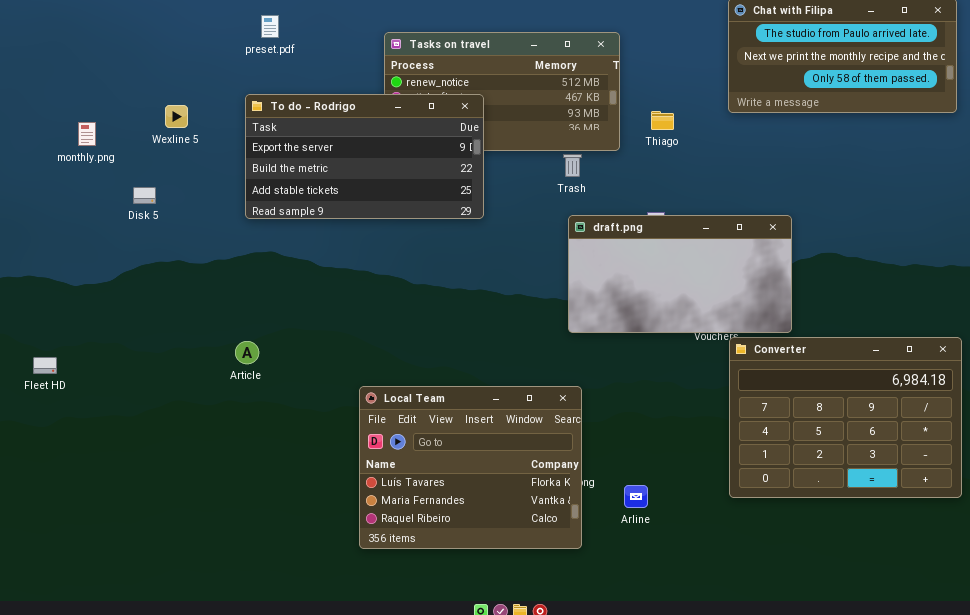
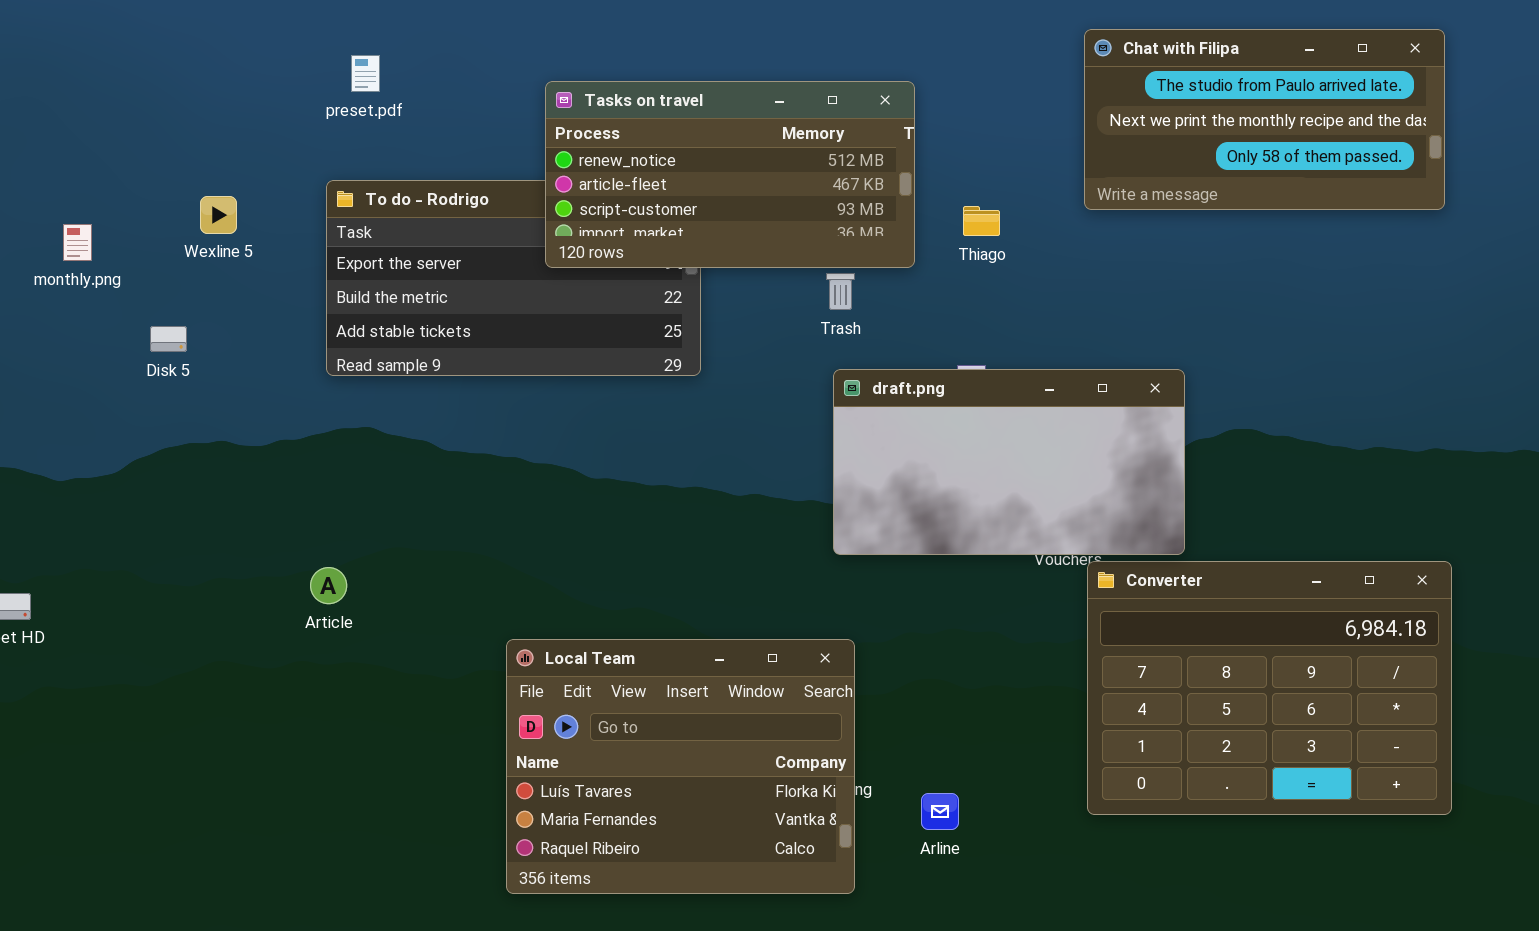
Tasks on travel: [384,32,620,151] -> [545,81,915,268], raised

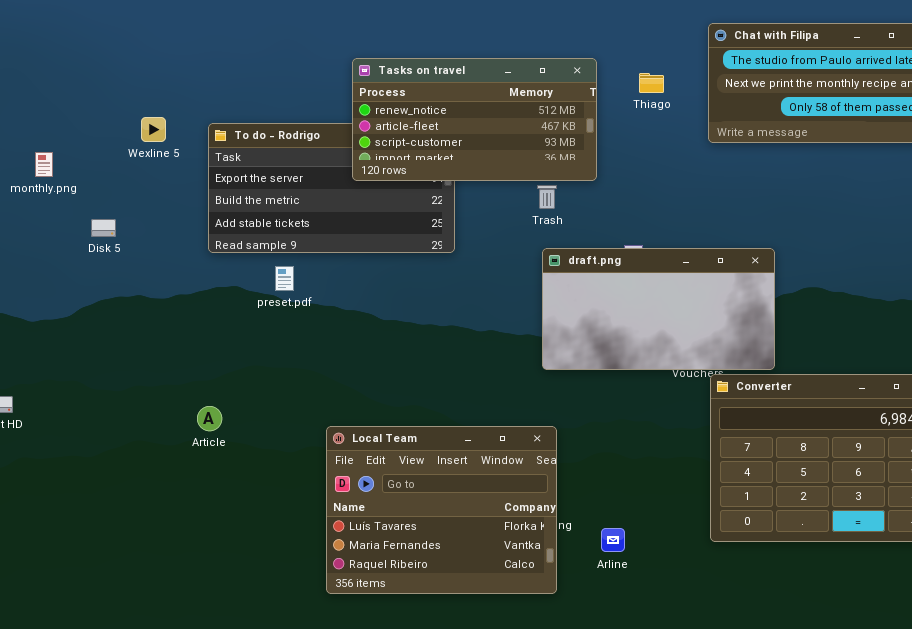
preset.pdf: [351,55,380,92] -> [275,266,294,291], moved
Wexline 5: [200,196,237,234] -> [141,117,166,142], moved
Thiago: [963,206,1000,236] -> [639,73,664,93], moved
Article: [310,567,347,604] -> [197,406,222,431], moved

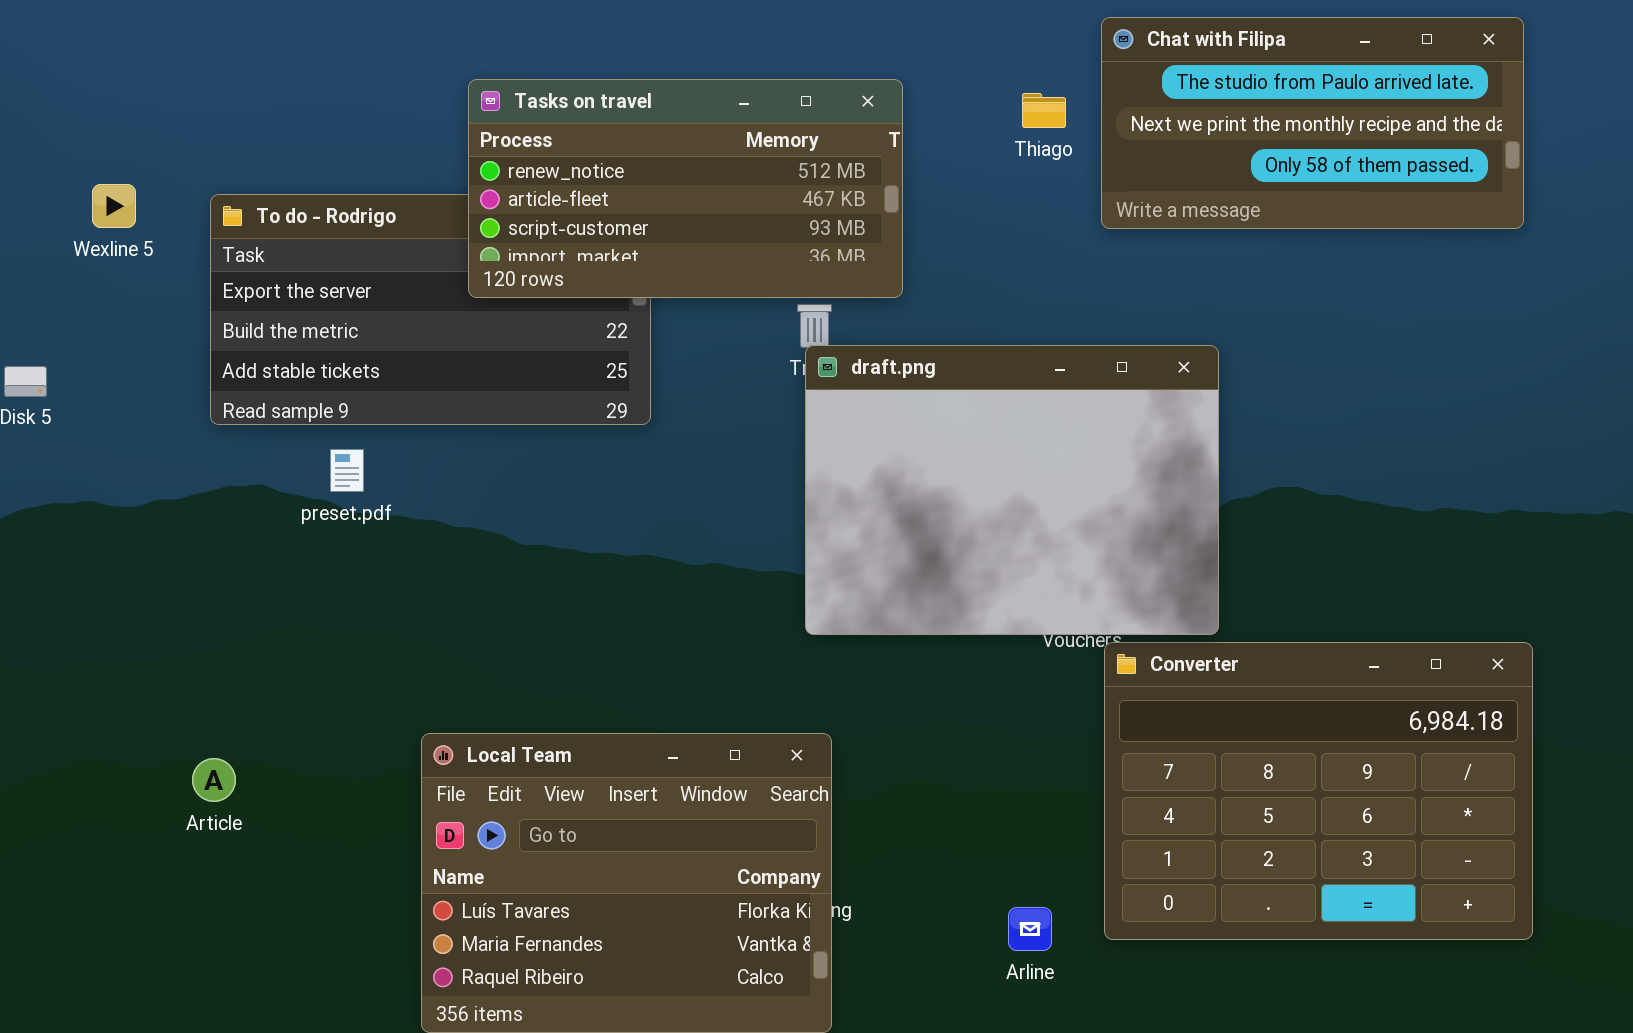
Thiago: [639,73,664,93] -> [1022,93,1066,128], moved
draft.png: [542,248,775,370] -> [805,345,1219,635], resized
Article: [197,406,222,431] -> [192,758,236,802], moved
Arline: [601,528,625,552] -> [1008,907,1052,951], moved

